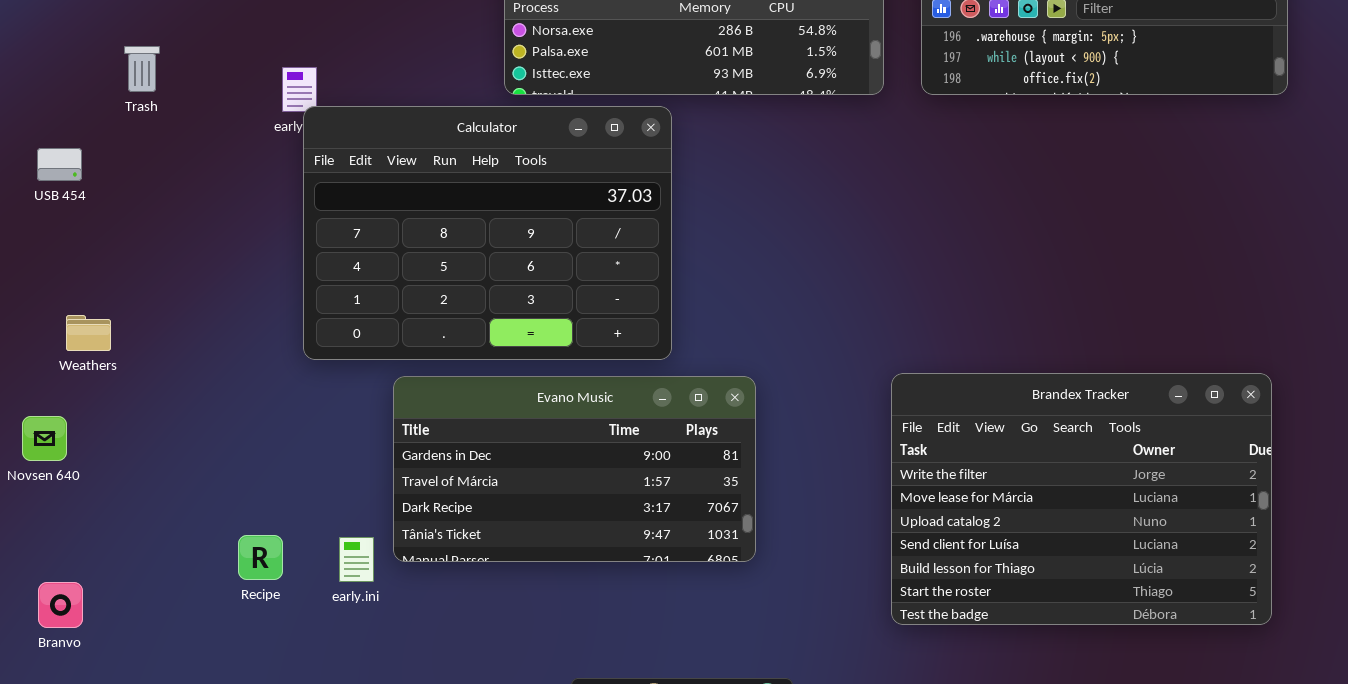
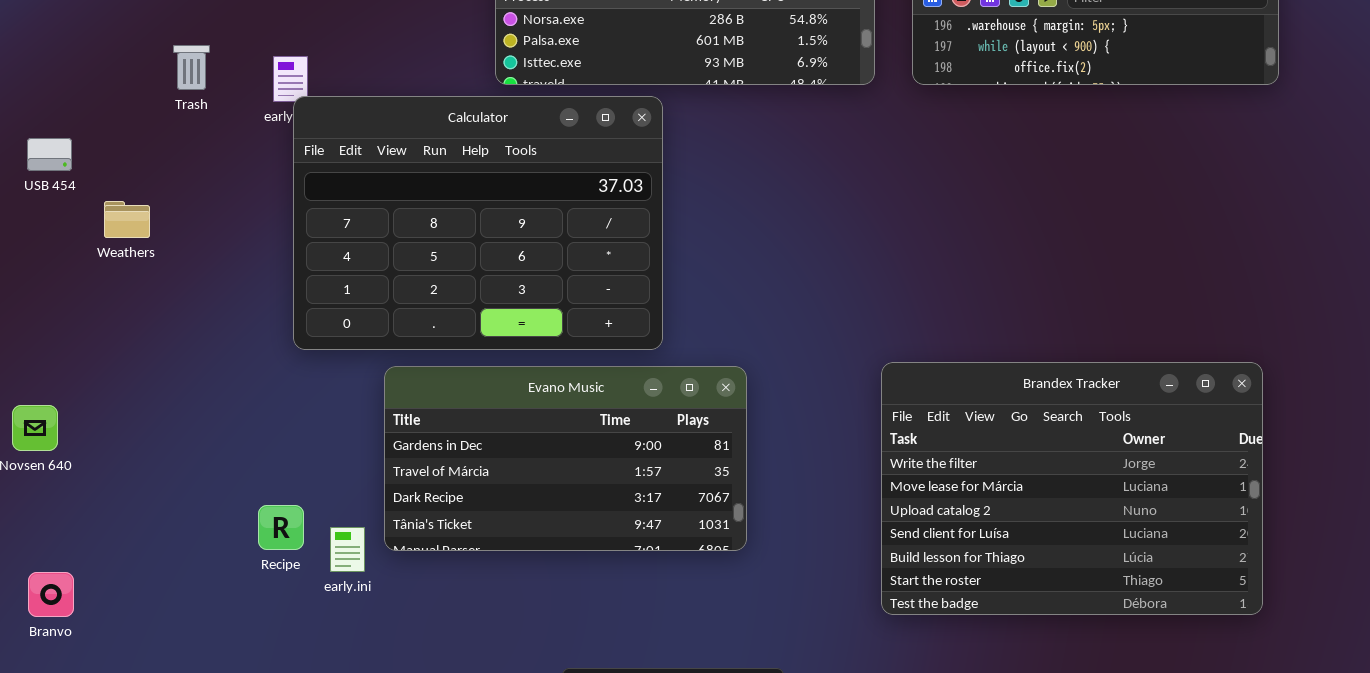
Trash: [124,46,160,92] -> [173,45,210,90], moved
Weathers: [66,315,111,351] -> [104,201,150,238], moved
Recipe: [238,535,283,580] -> [258,505,304,550], moved

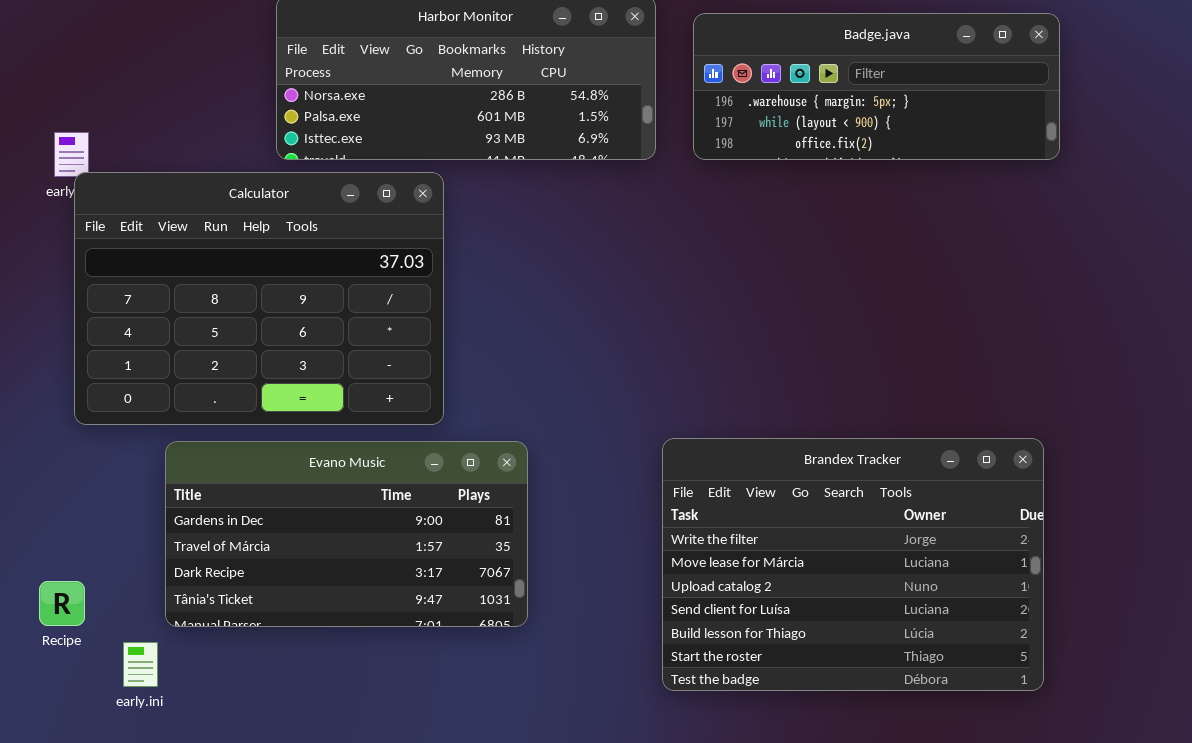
early.ini: [330,527,365,572] -> [123,642,158,687], moved

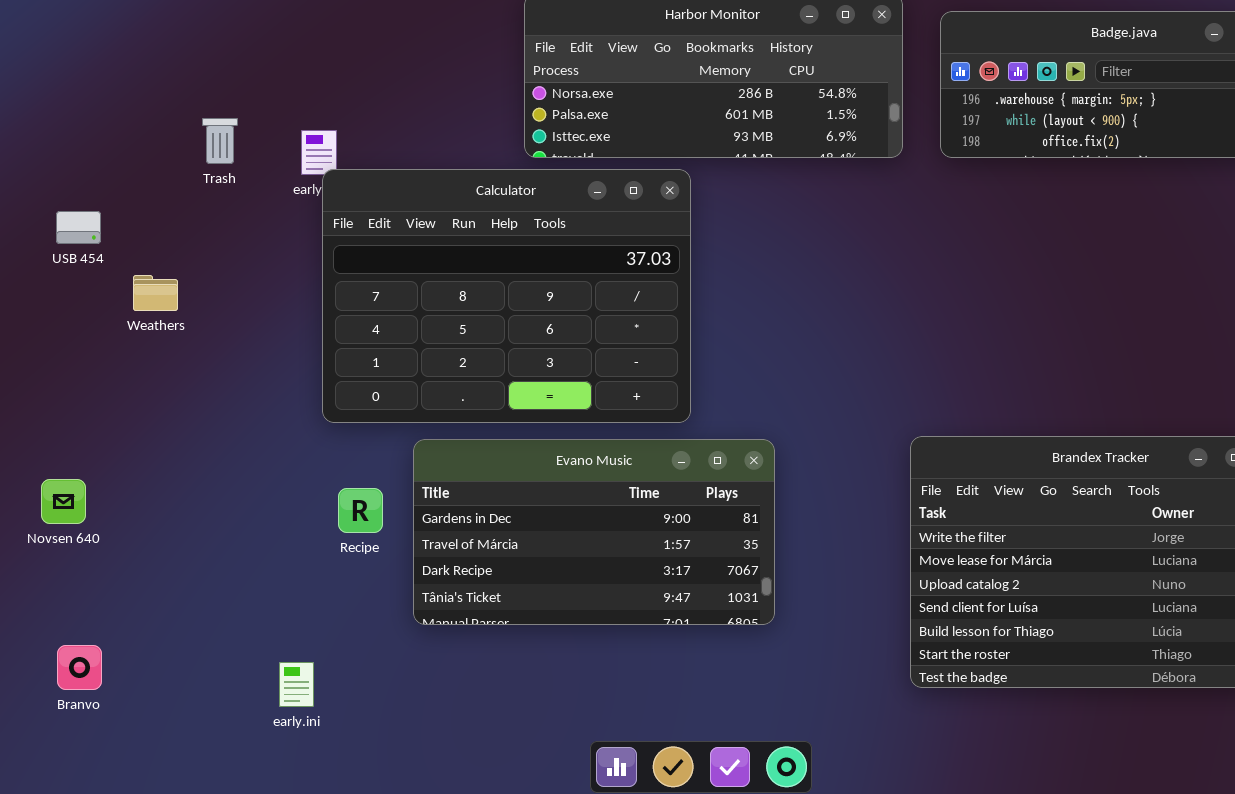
Recipe: [39,581,85,626] -> [338,488,383,533], moved
early.ini: [123,642,158,687] -> [279,662,314,707], moved

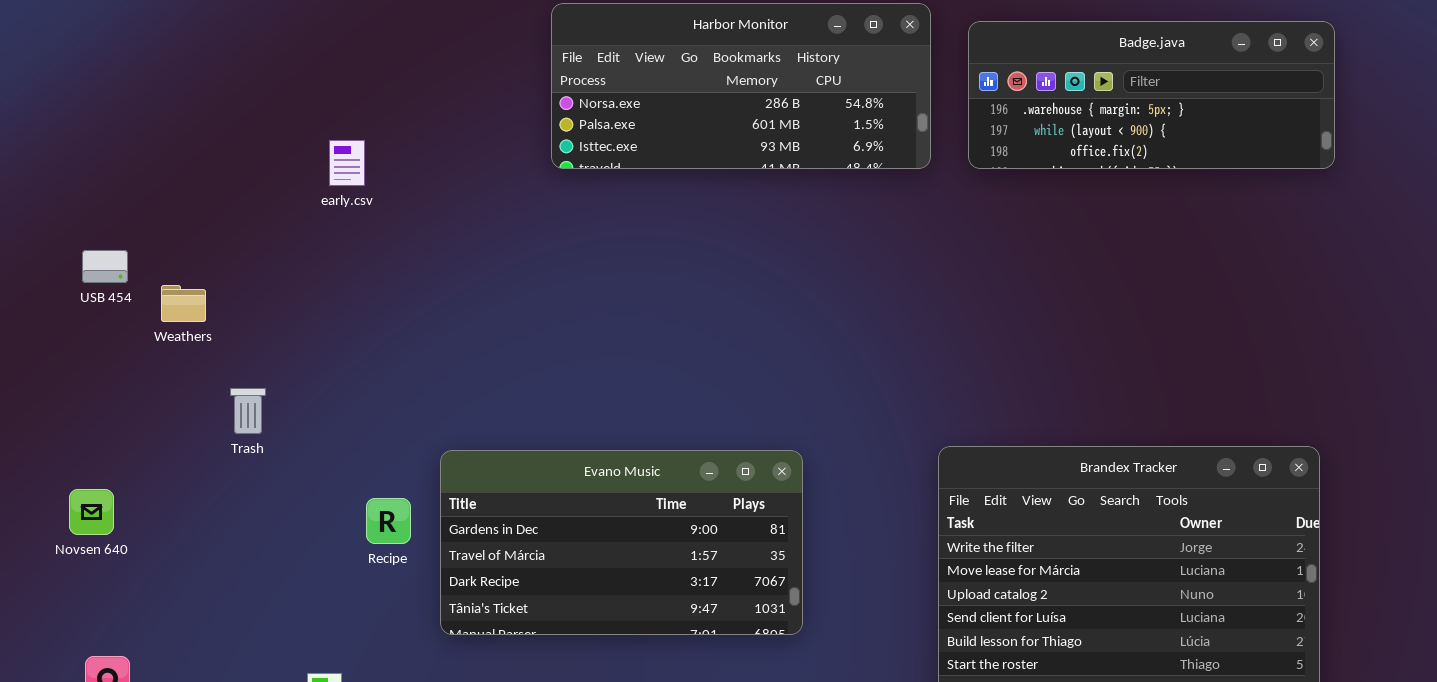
Trash: [202,118,238,164] -> [230,388,266,434], moved
Calculator: [322,169,691,423] -> none, closed
USB 454: [56,211,101,244] -> [82,250,128,283], moved

